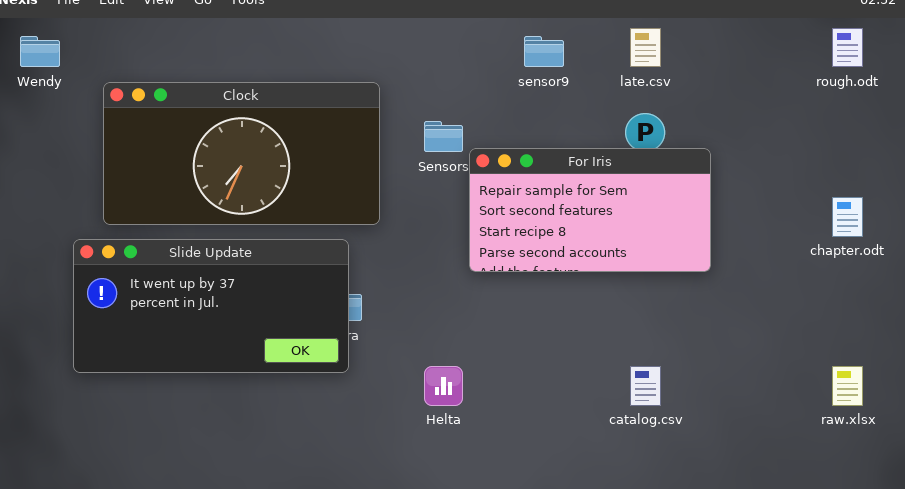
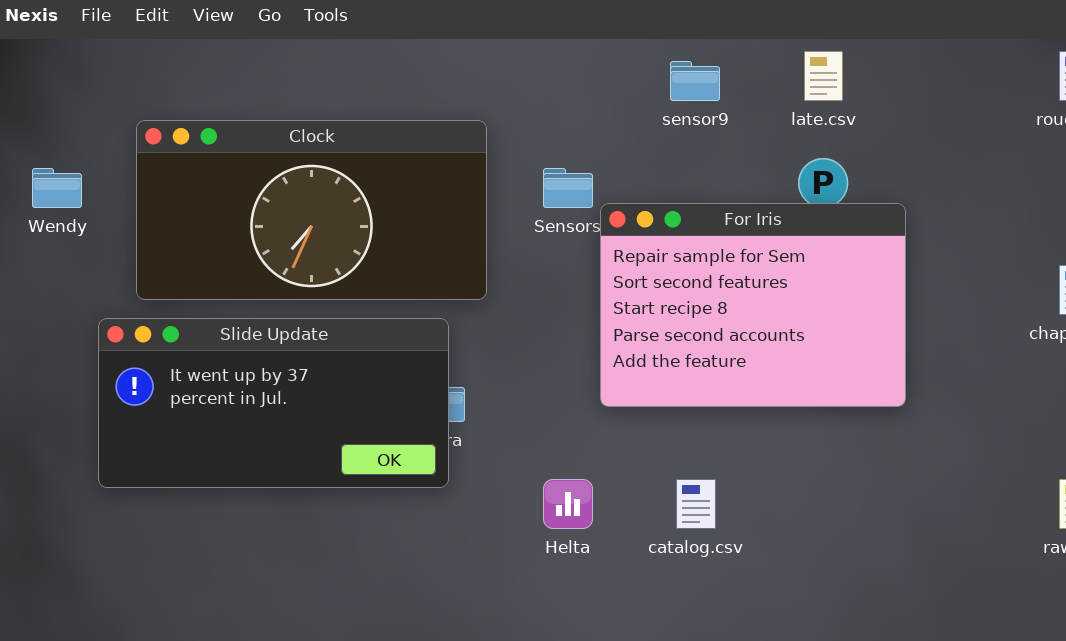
Wendy: [20,36,60,67] -> [32,168,82,208], moved
For Iris: [469,148,711,272] -> [600,203,906,407], resized
catalog.csv: [630,366,661,406] -> [676,479,716,529], moved

